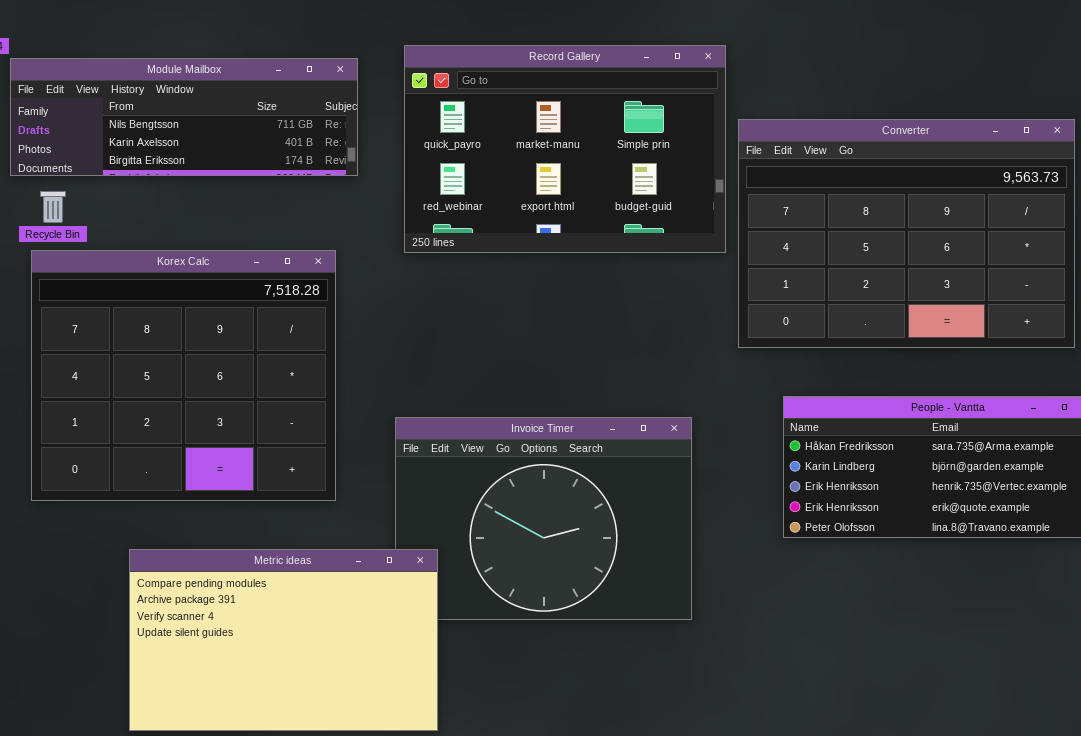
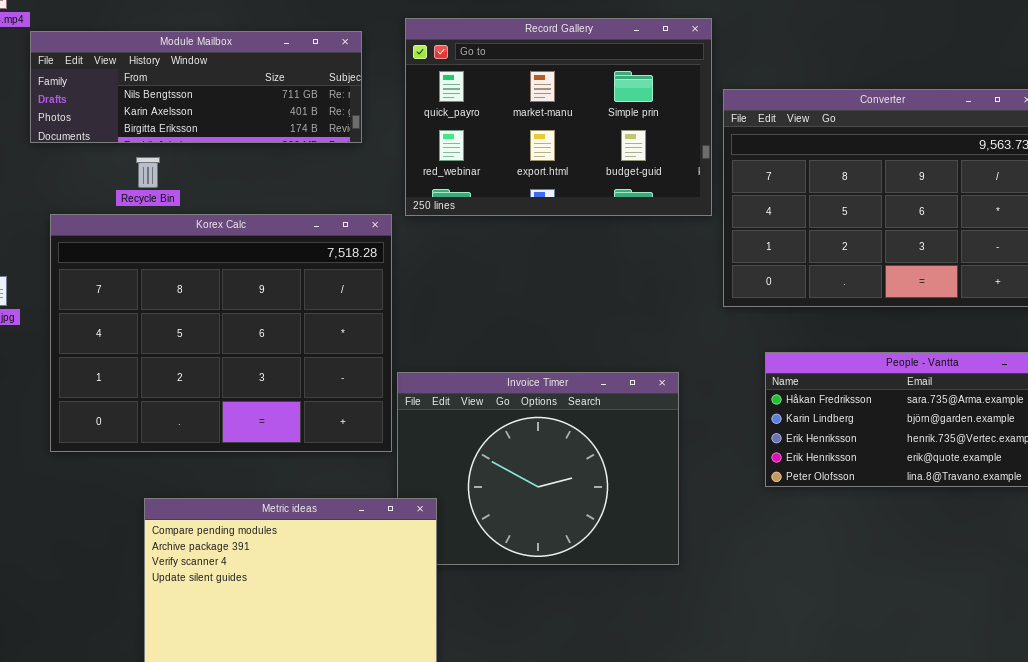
Recycle Bin: [40,191,66,223] -> [136,157,160,188], moved
Korex Calc: [31,250,336,501] -> [50,214,392,452], resized

